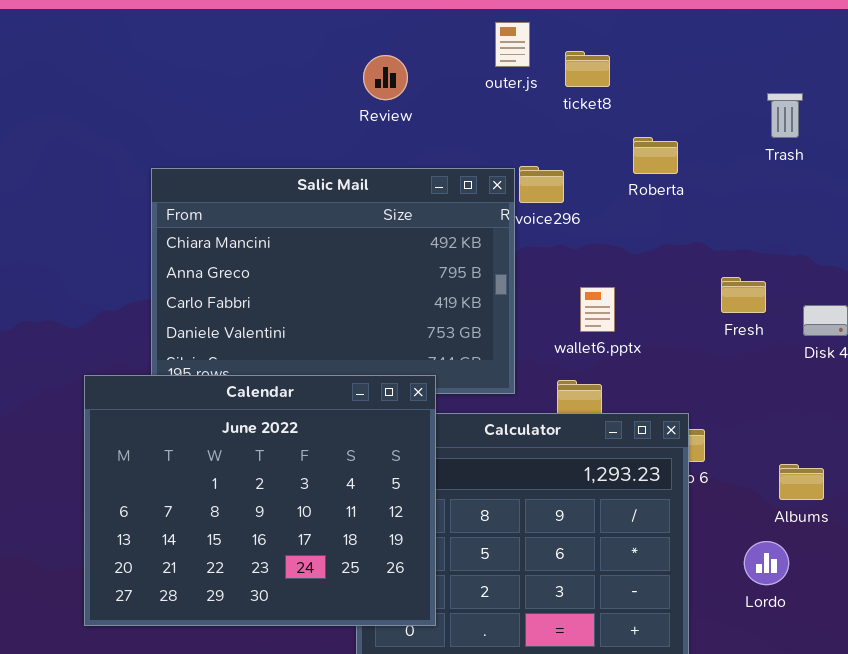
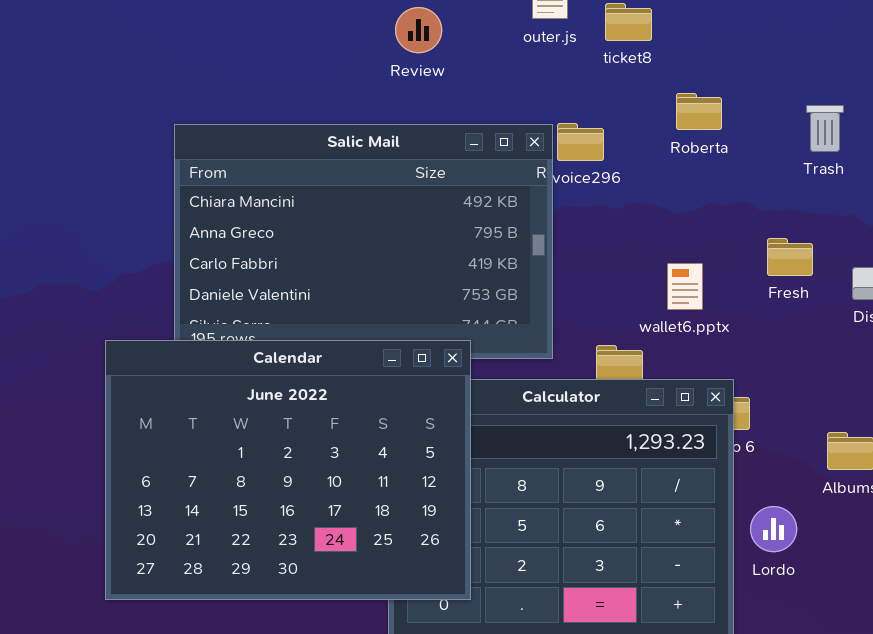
Trash: [767,93,803,138] -> [806,105,844,152], moved
wallet6.pptx: [580,287,615,332] -> [667,263,703,310], moved
Lordo: [744,541,789,585] -> [750,506,797,552], moved

